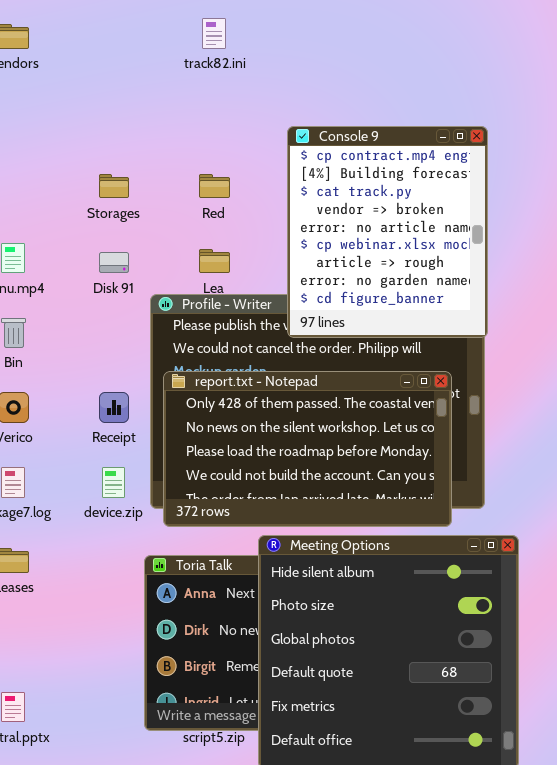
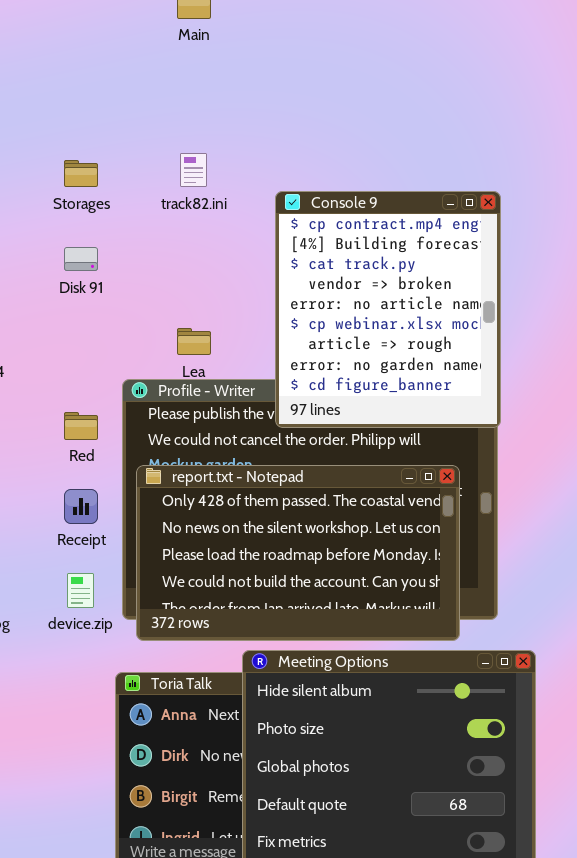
track82.ini: [202,18,226,49] -> [180,153,207,187], moved
Storages: [99,174,129,198] -> [64,160,98,187], moved
Red: [199,174,230,198] -> [64,412,98,440], moved
Disk 91: [99,252,129,273] -> [64,247,98,271], moved

